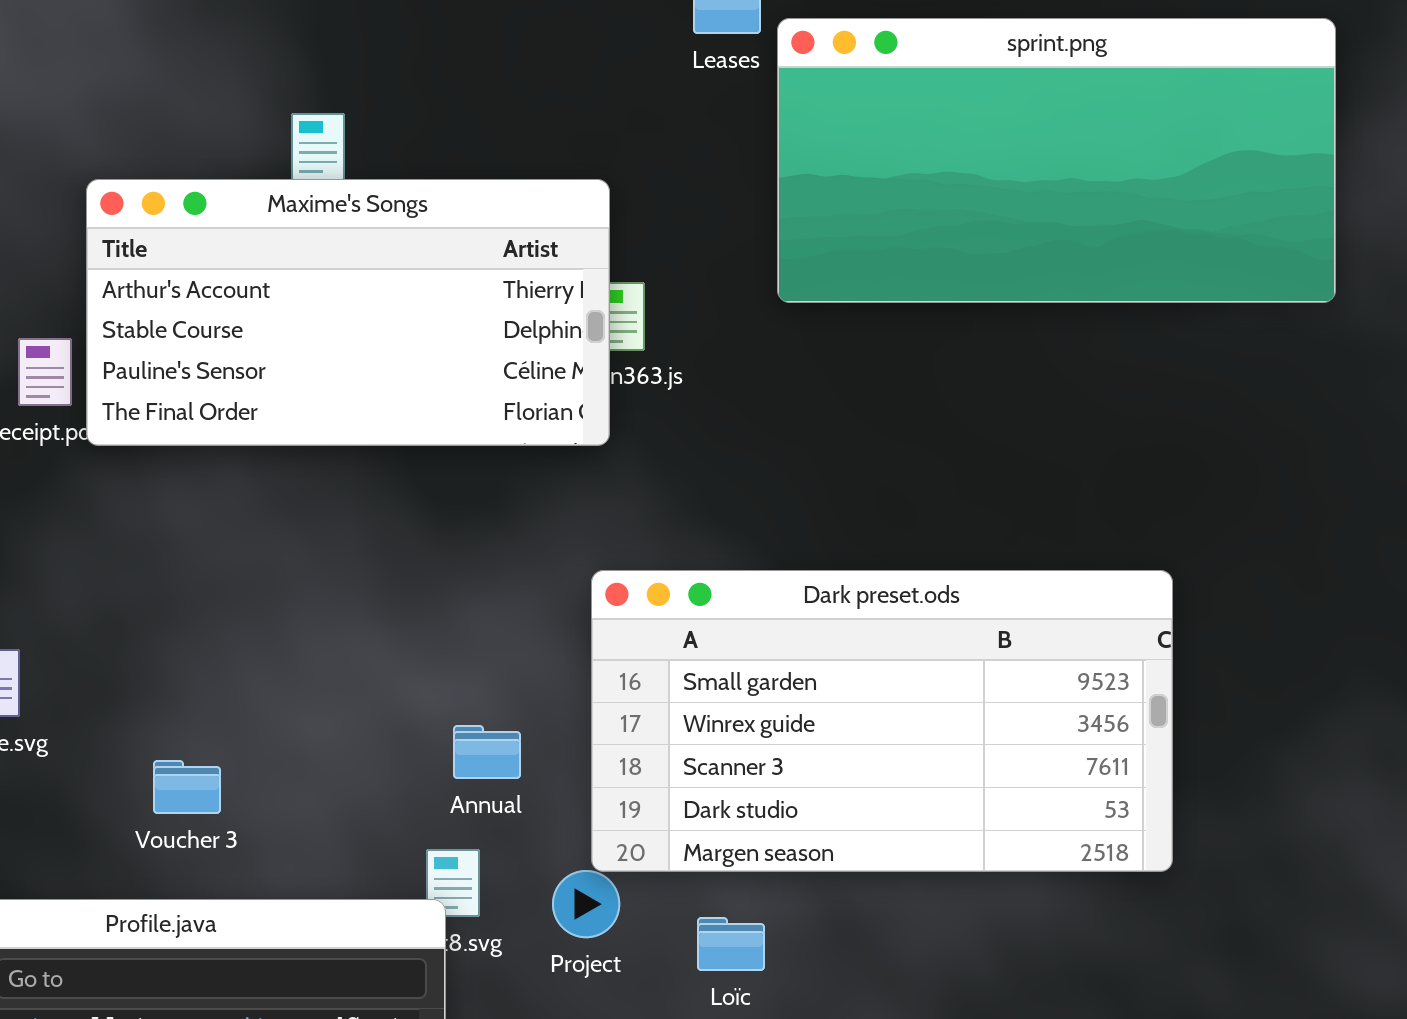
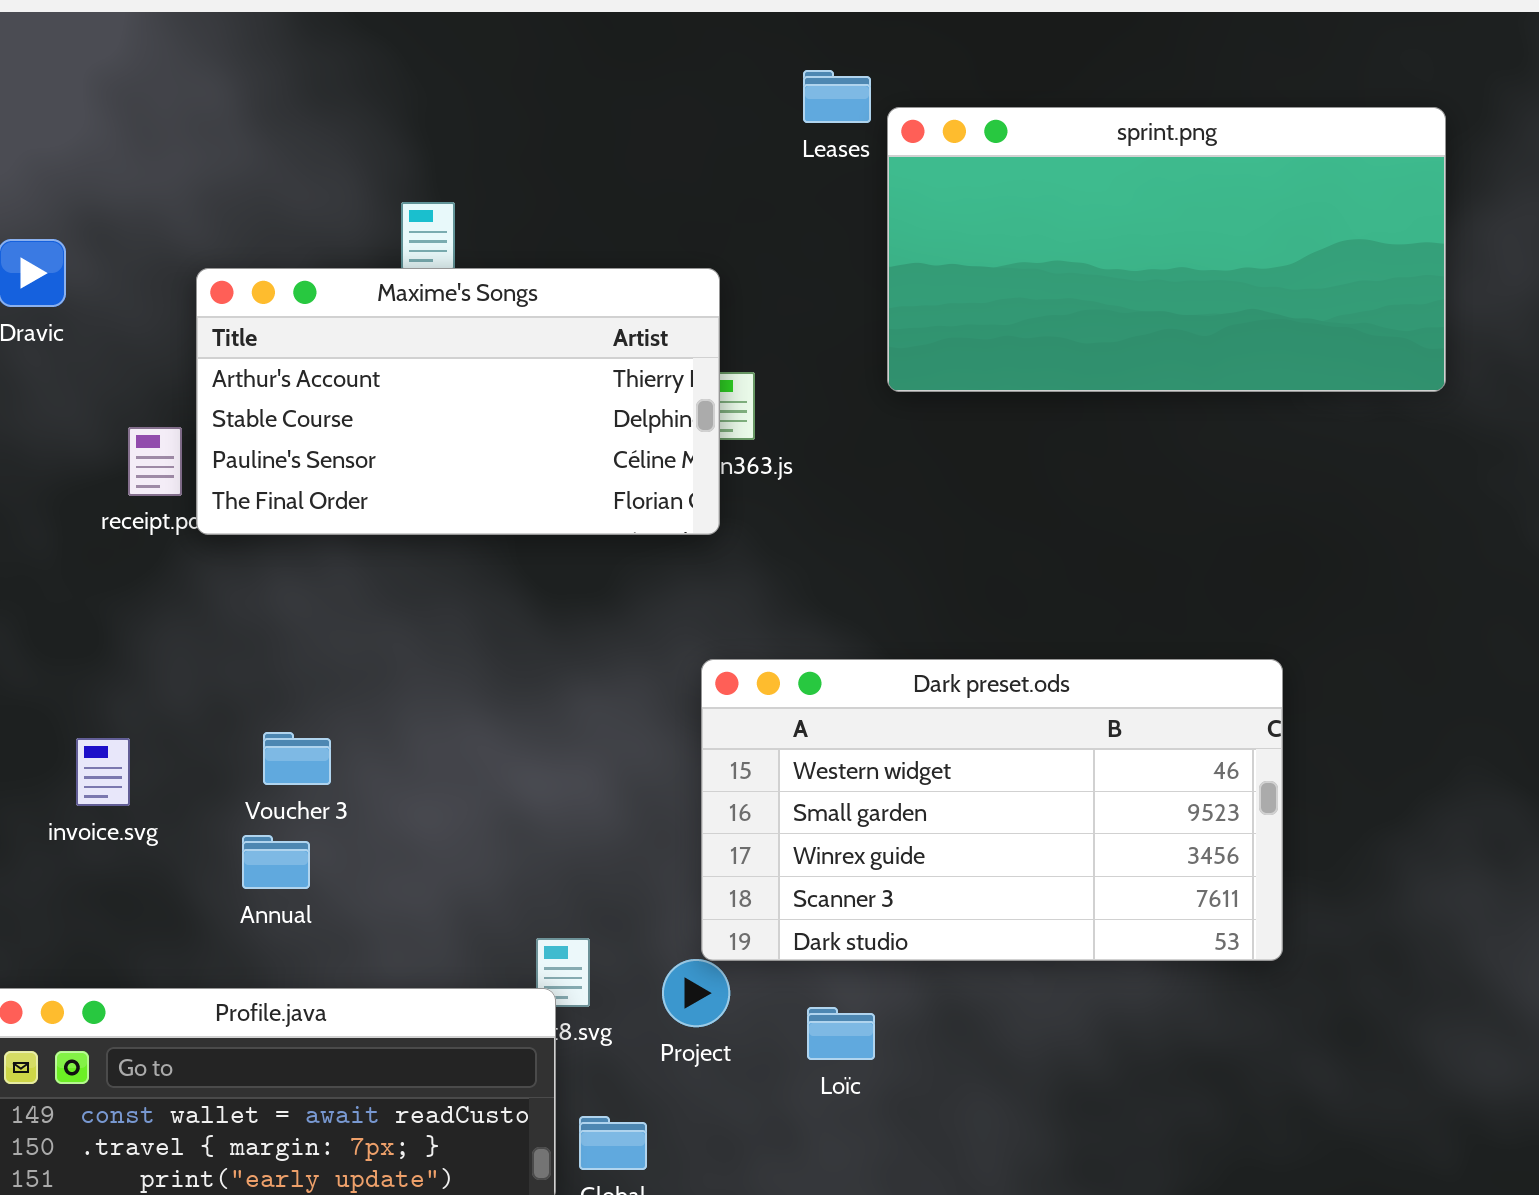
Dark preset.ods: [591,570,1173,872] -> [701,659,1283,961], scrolled up 1 row
Annual: [453,725,521,779] -> [242,835,310,889], moved
Voucher 3: [153,760,221,814] -> [263,732,331,785], moved

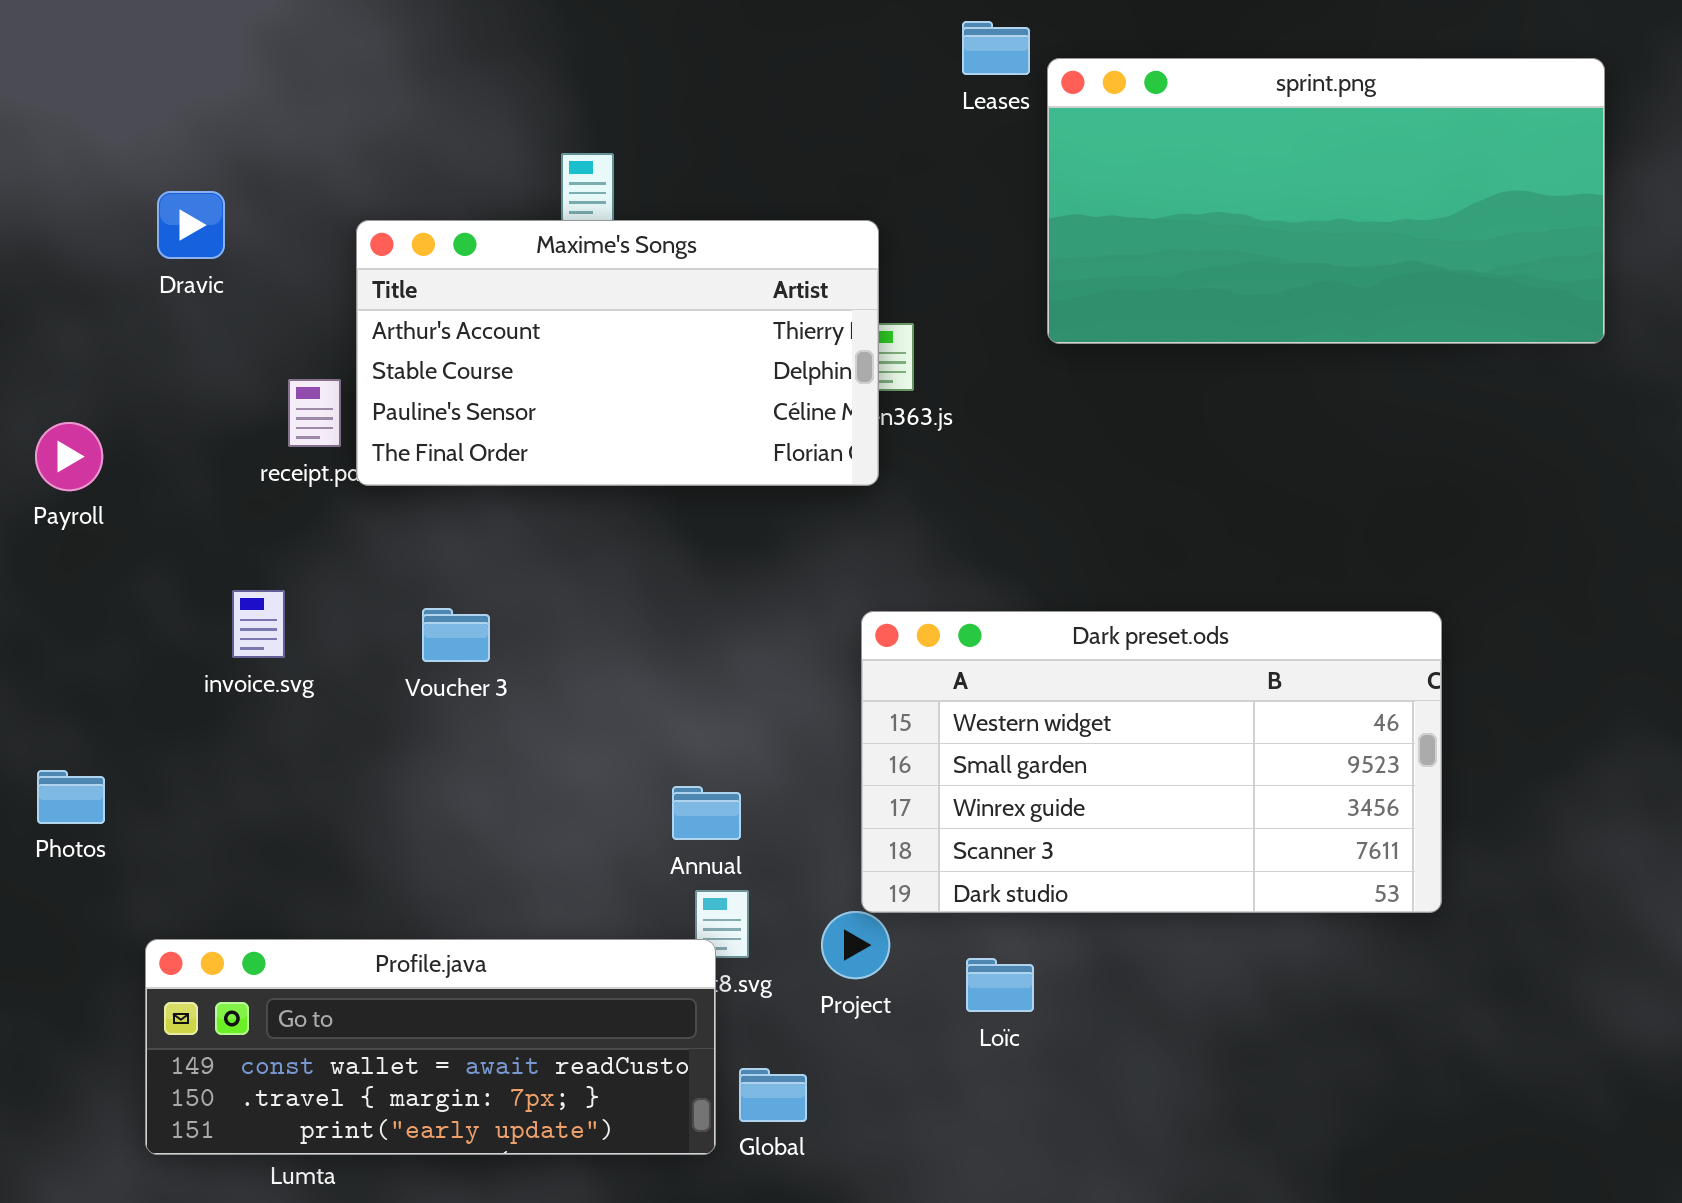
Voucher 3: [263,732,331,785] -> [422,608,490,662], moved
invoice.svg: [76,738,130,806] -> [232,590,285,658], moved
Annual: [242,835,310,889] -> [672,786,741,840], moved

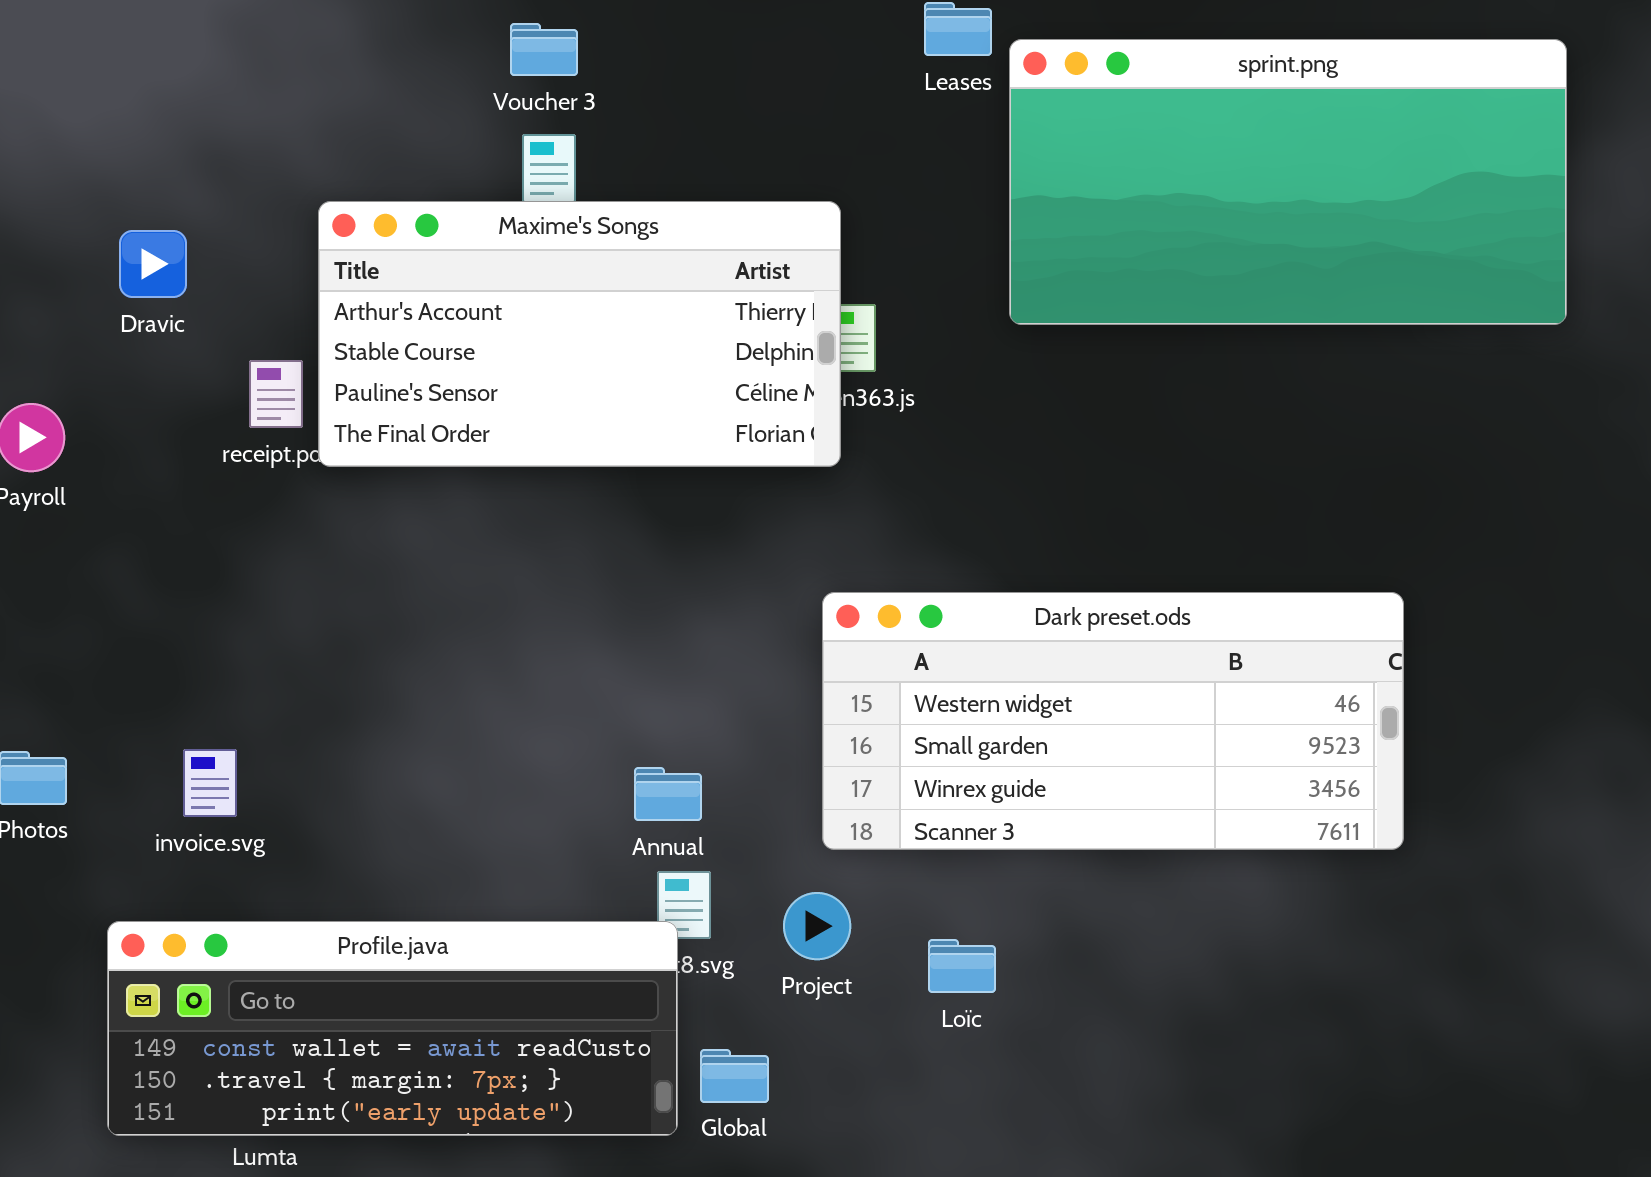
Dravic: [157,191,225,259] -> [119,230,187,298], moved
invoice.svg: [232,590,285,658] -> [183,749,237,817], moved
Voucher 3: [422,608,490,662] -> [510,23,578,76], moved
Dark preset.ods: [861,611,1442,913] -> [822,592,1404,850], resized

